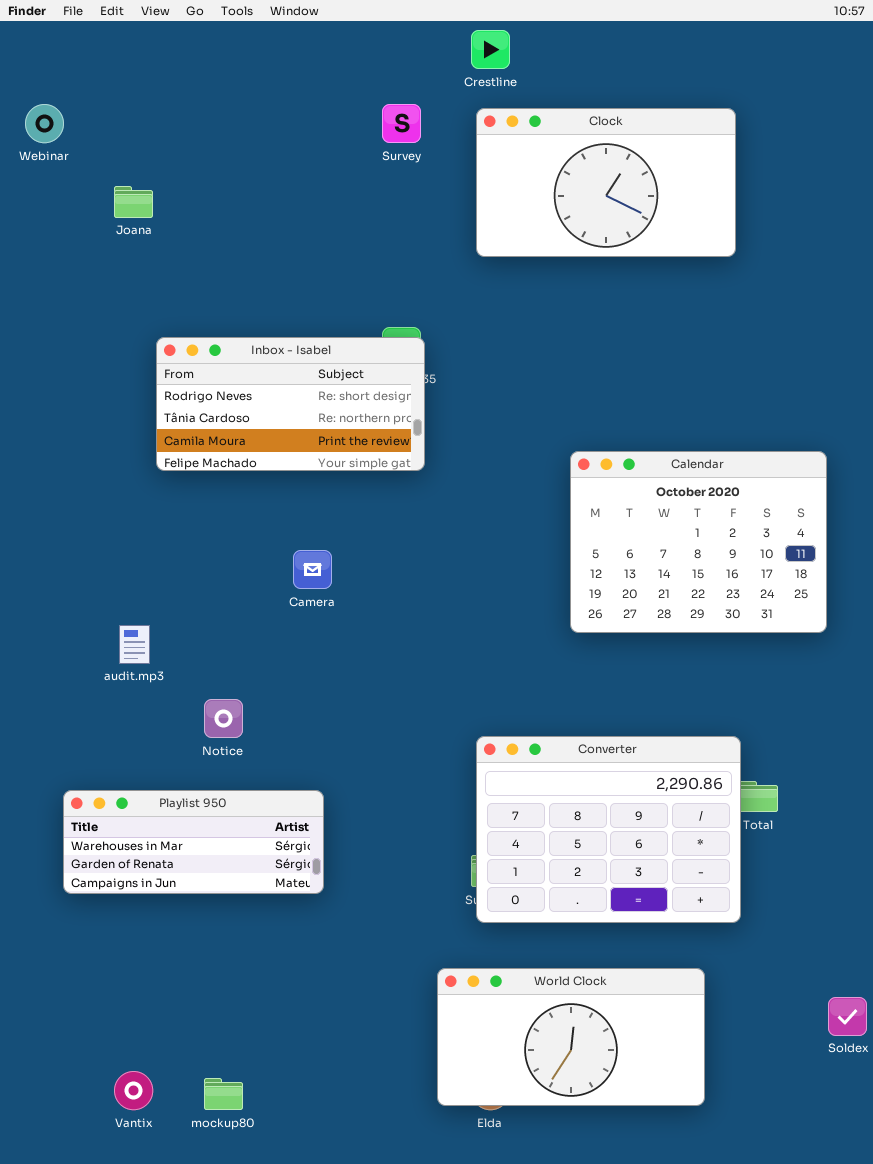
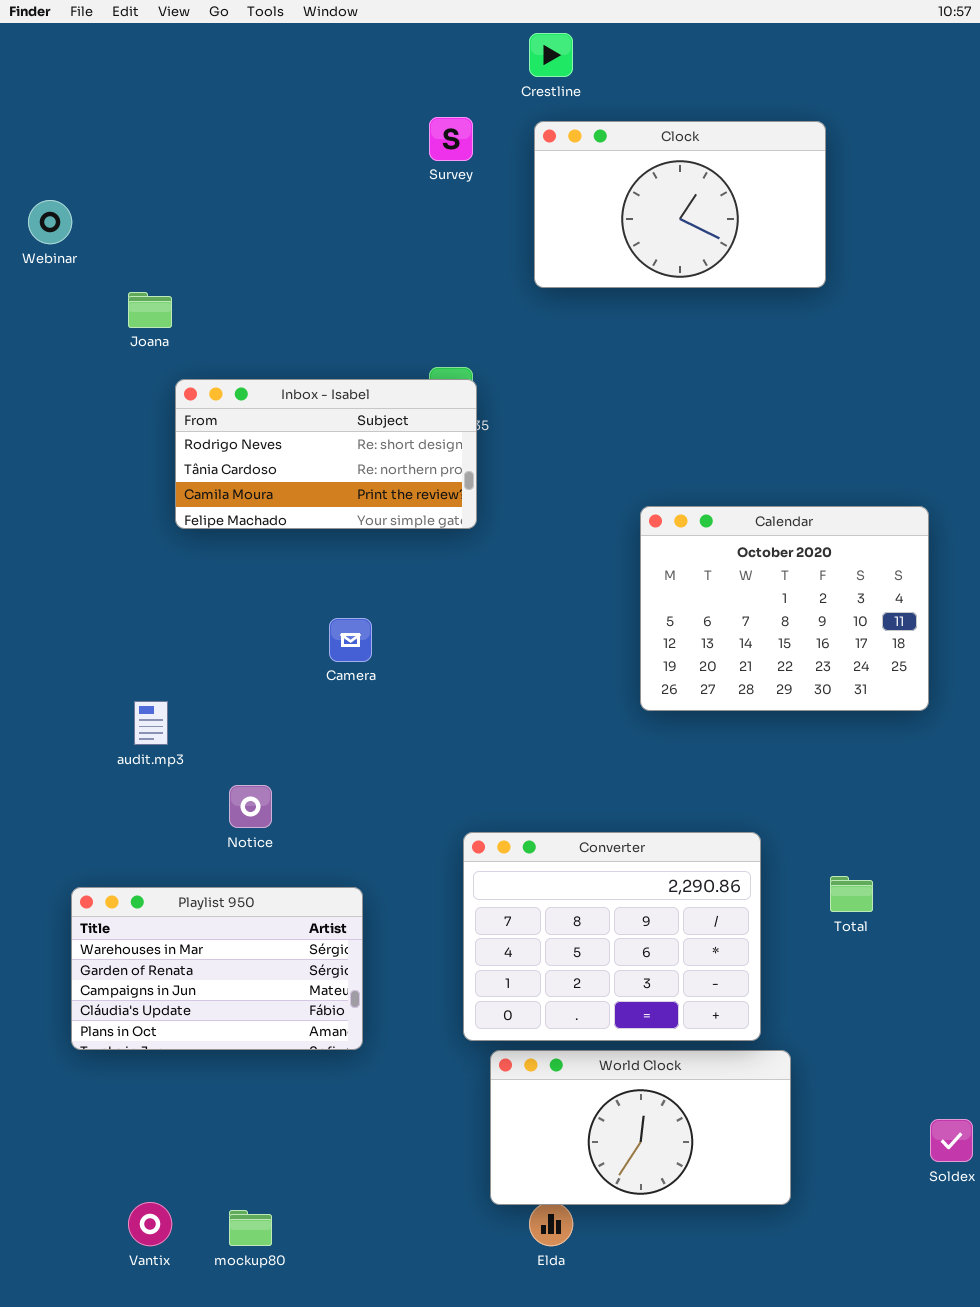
Webinar: [25,104,64,143] -> [28,200,72,244], moved
Joana: [114,186,153,218] -> [128,292,172,328], moved
Converter: [476,736,741,923] -> [463,832,761,1041], moved
Playlist 950: [63,790,324,894] -> [71,887,363,1050], resized
World Clock: [437,968,705,1106] -> [490,1050,791,1205], moved

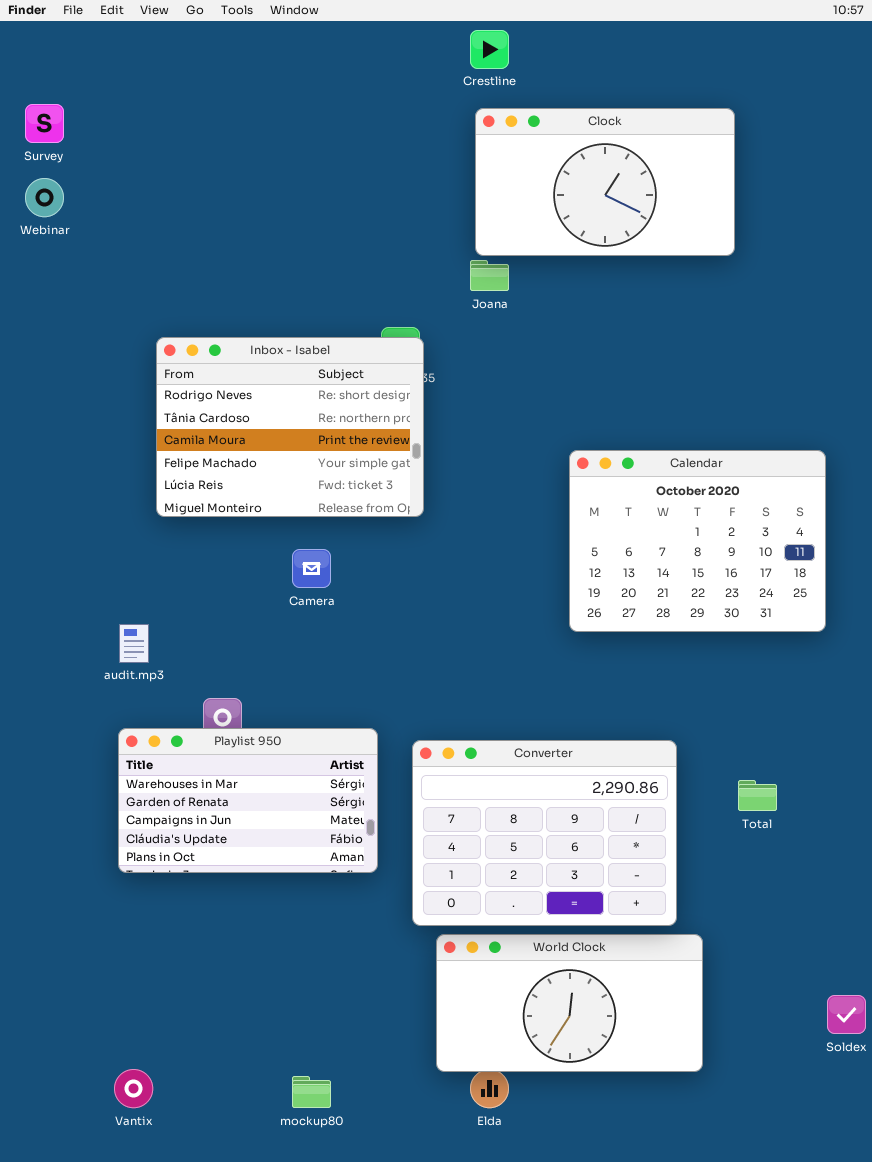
Survey: [429,117,473,161] -> [25,104,64,143], moved
Joana: [128,292,172,328] -> [470,260,509,291], moved
Inbox - Isabel: [175,379,477,529] -> [156,337,424,517], resized
Playlist 950: [71,887,363,1050] -> [118,728,378,873], moved
mockup80: [229,1210,272,1246] -> [292,1076,331,1108], moved

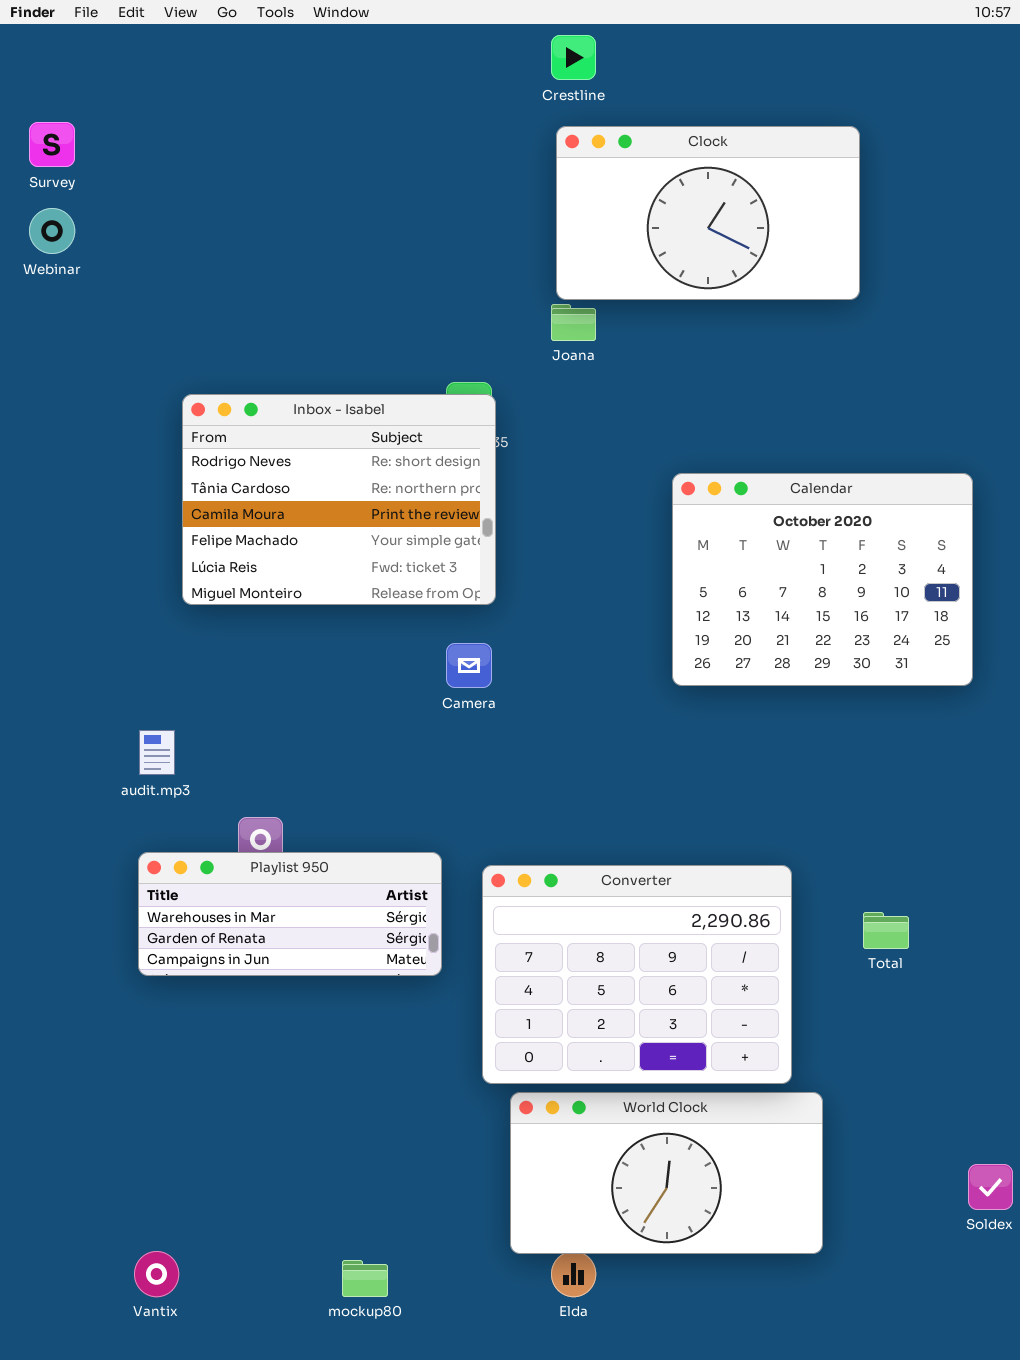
Calendar: [569,450,826,632] -> [672,473,973,686], moved
Camera: [292,549,331,588] -> [446,643,492,688], moved
Playlist 950: [118,728,378,873] -> [138,852,442,976], resized

